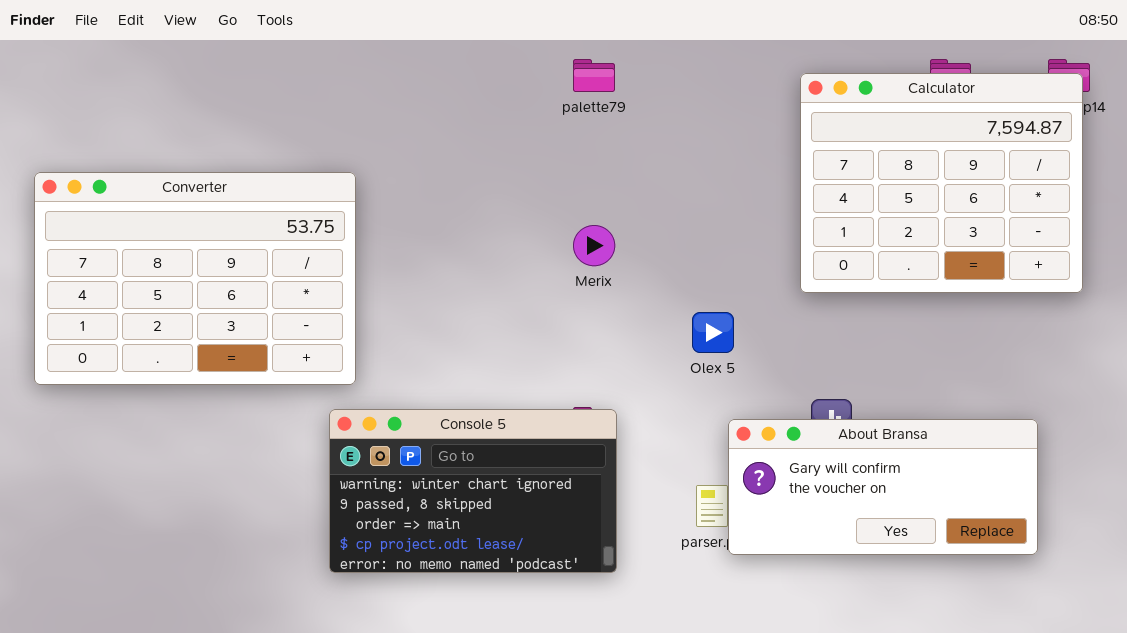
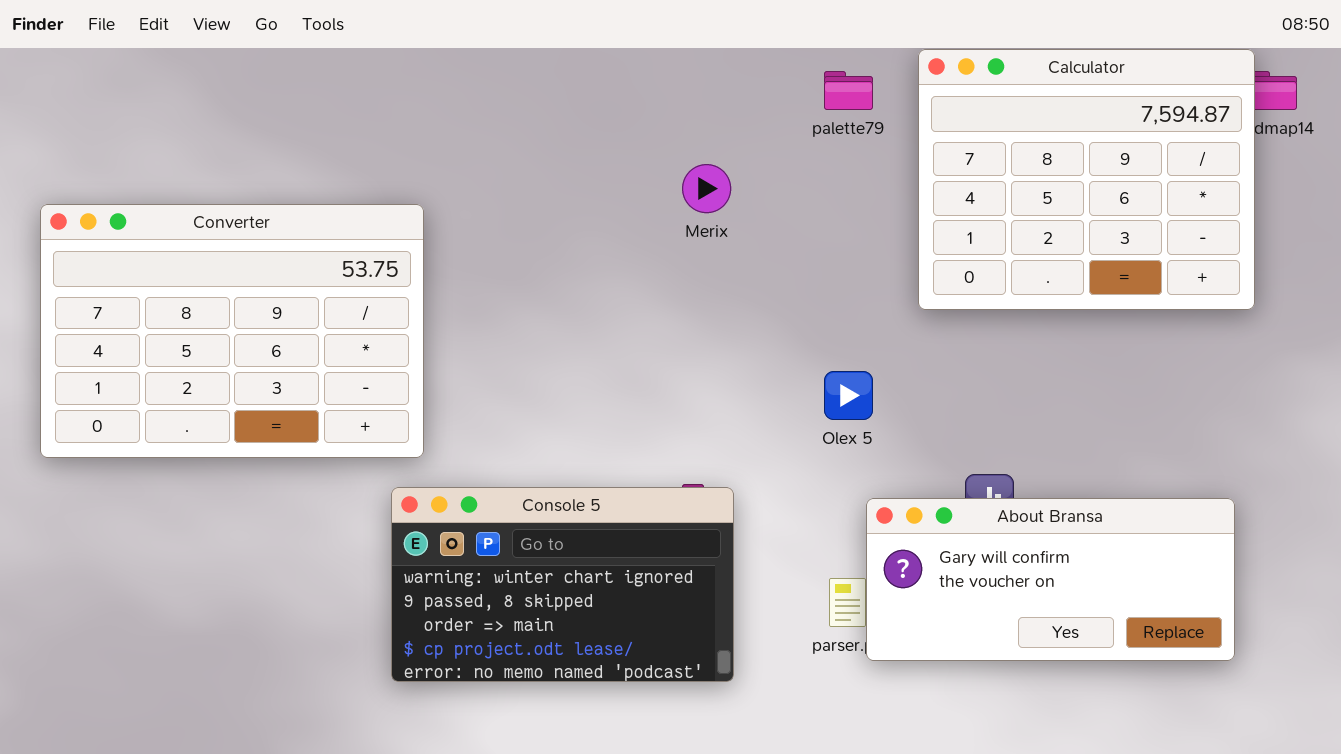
palette79: [573,59,615,92] -> [824,71,873,110], moved
Calculator: [800,73,1083,293] -> [918,49,1255,310], moved
Merix: [573,225,615,266] -> [682,164,731,213], moved

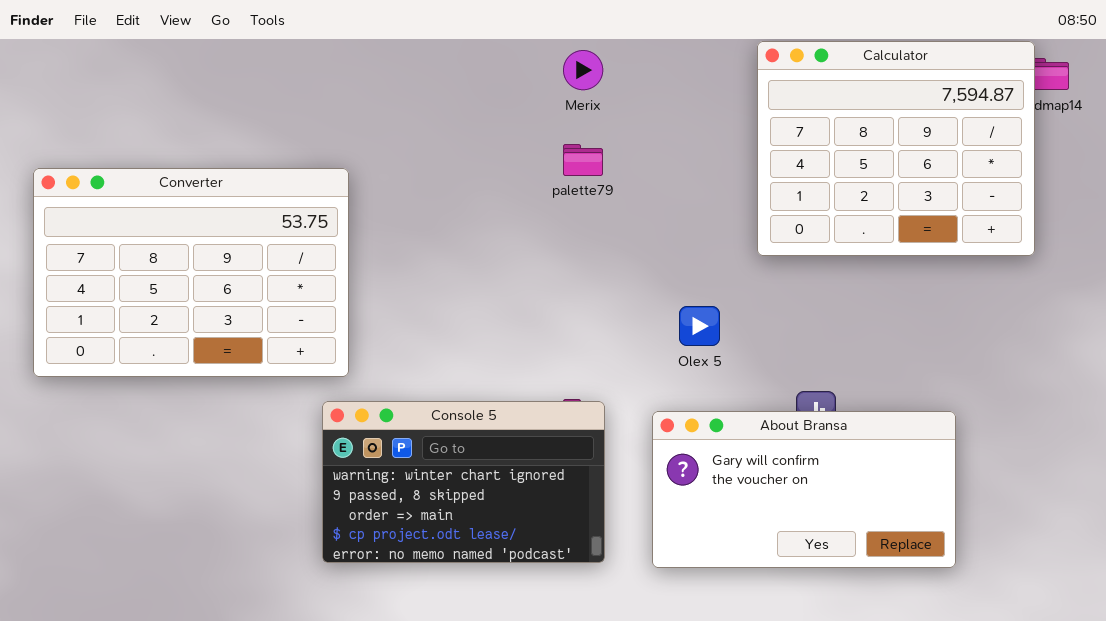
palette79: [824,71,873,110] -> [563,144,603,176], moved
Merix: [682,164,731,213] -> [563,50,603,90], moved
About Bransa: [866,498,1235,661] -> [652,411,956,568], moved, resized

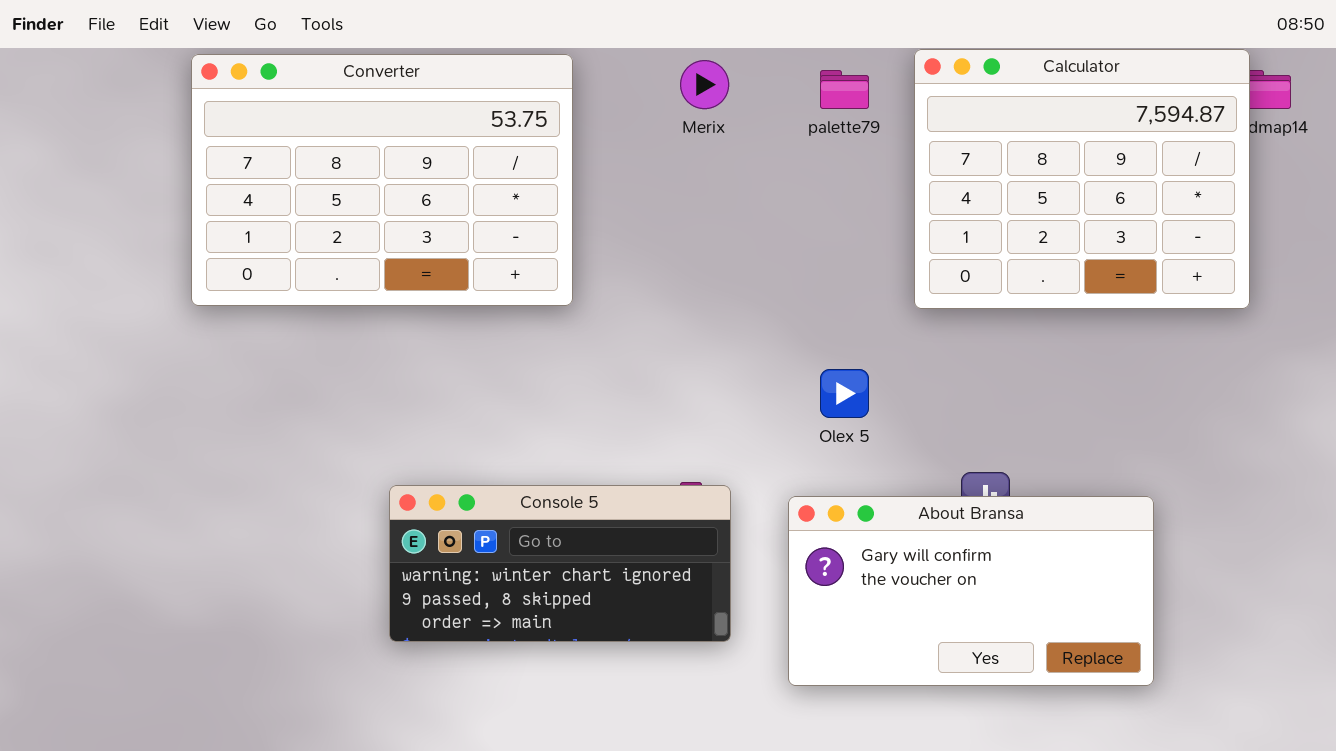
palette79: [563,144,603,176] -> [820,70,869,109], moved
Converter: [33,168,349,377] -> [191,54,573,306], moved
Console 5: [322,401,605,563] -> [389,485,731,642], resized

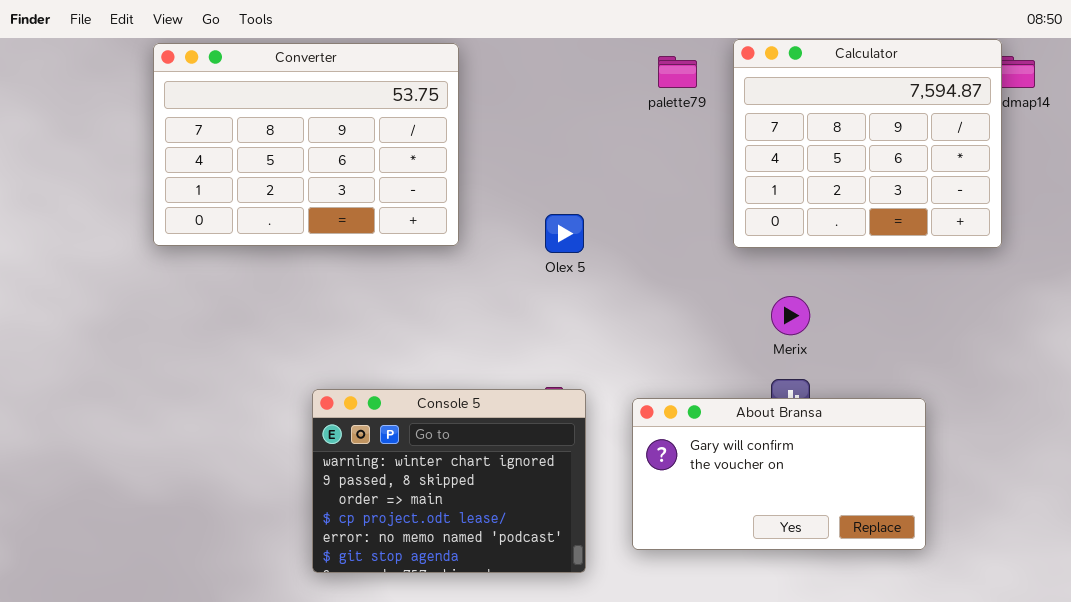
Merix: [680,60,729,109] -> [771,296,810,335], moved
Olex 5: [820,369,869,418] -> [545,214,584,253], moved
Console 5: [389,485,731,642] -> [312,389,586,573], resized

